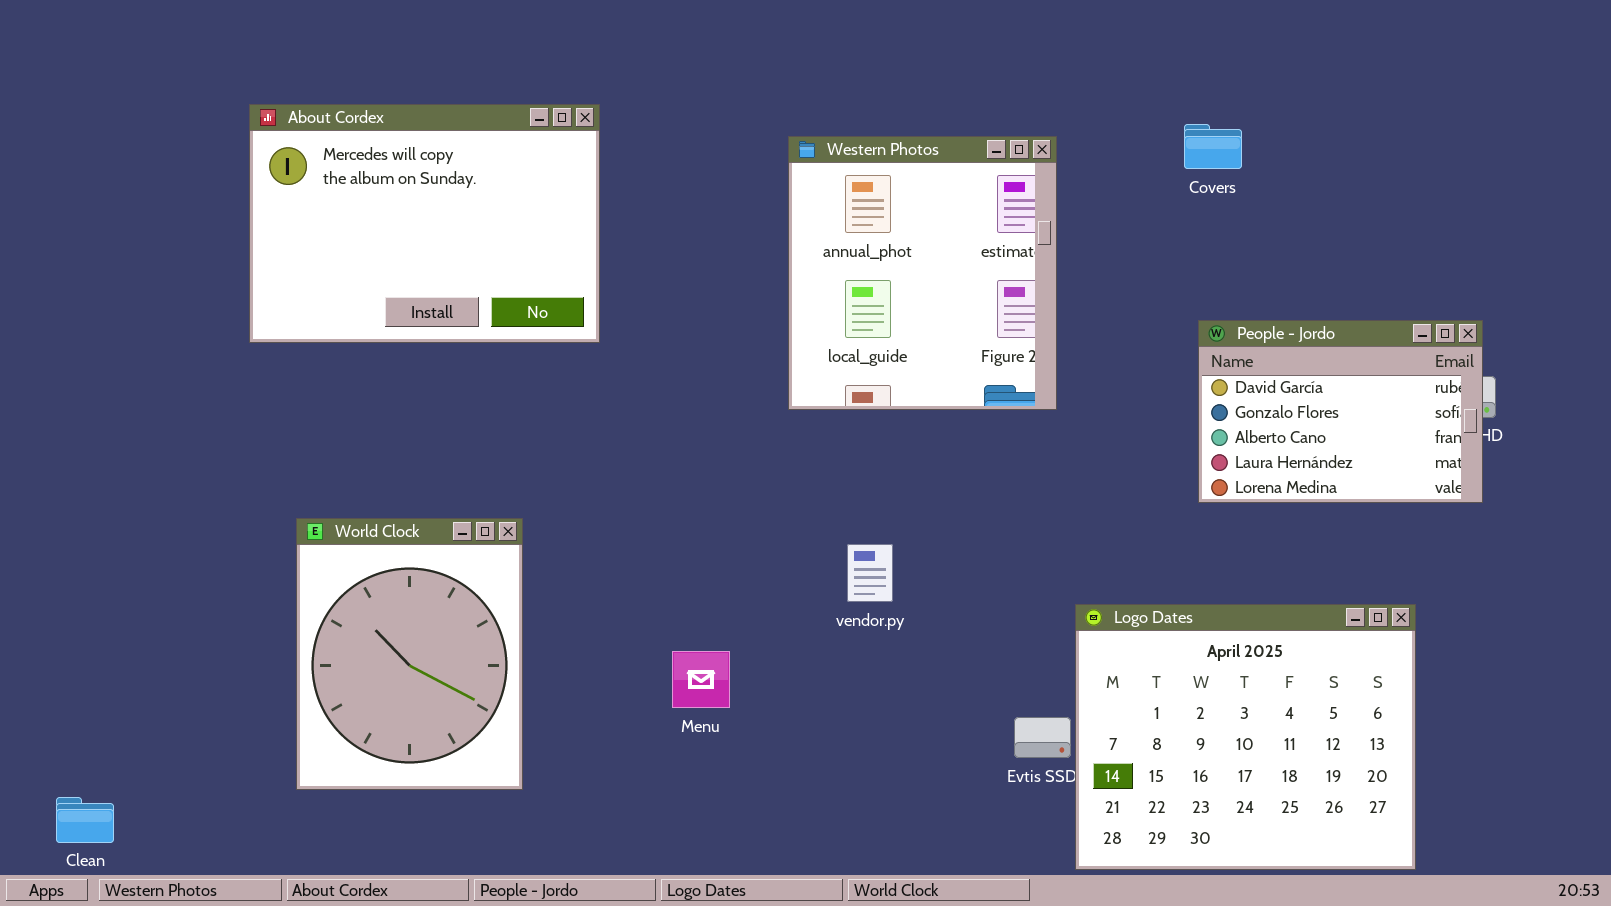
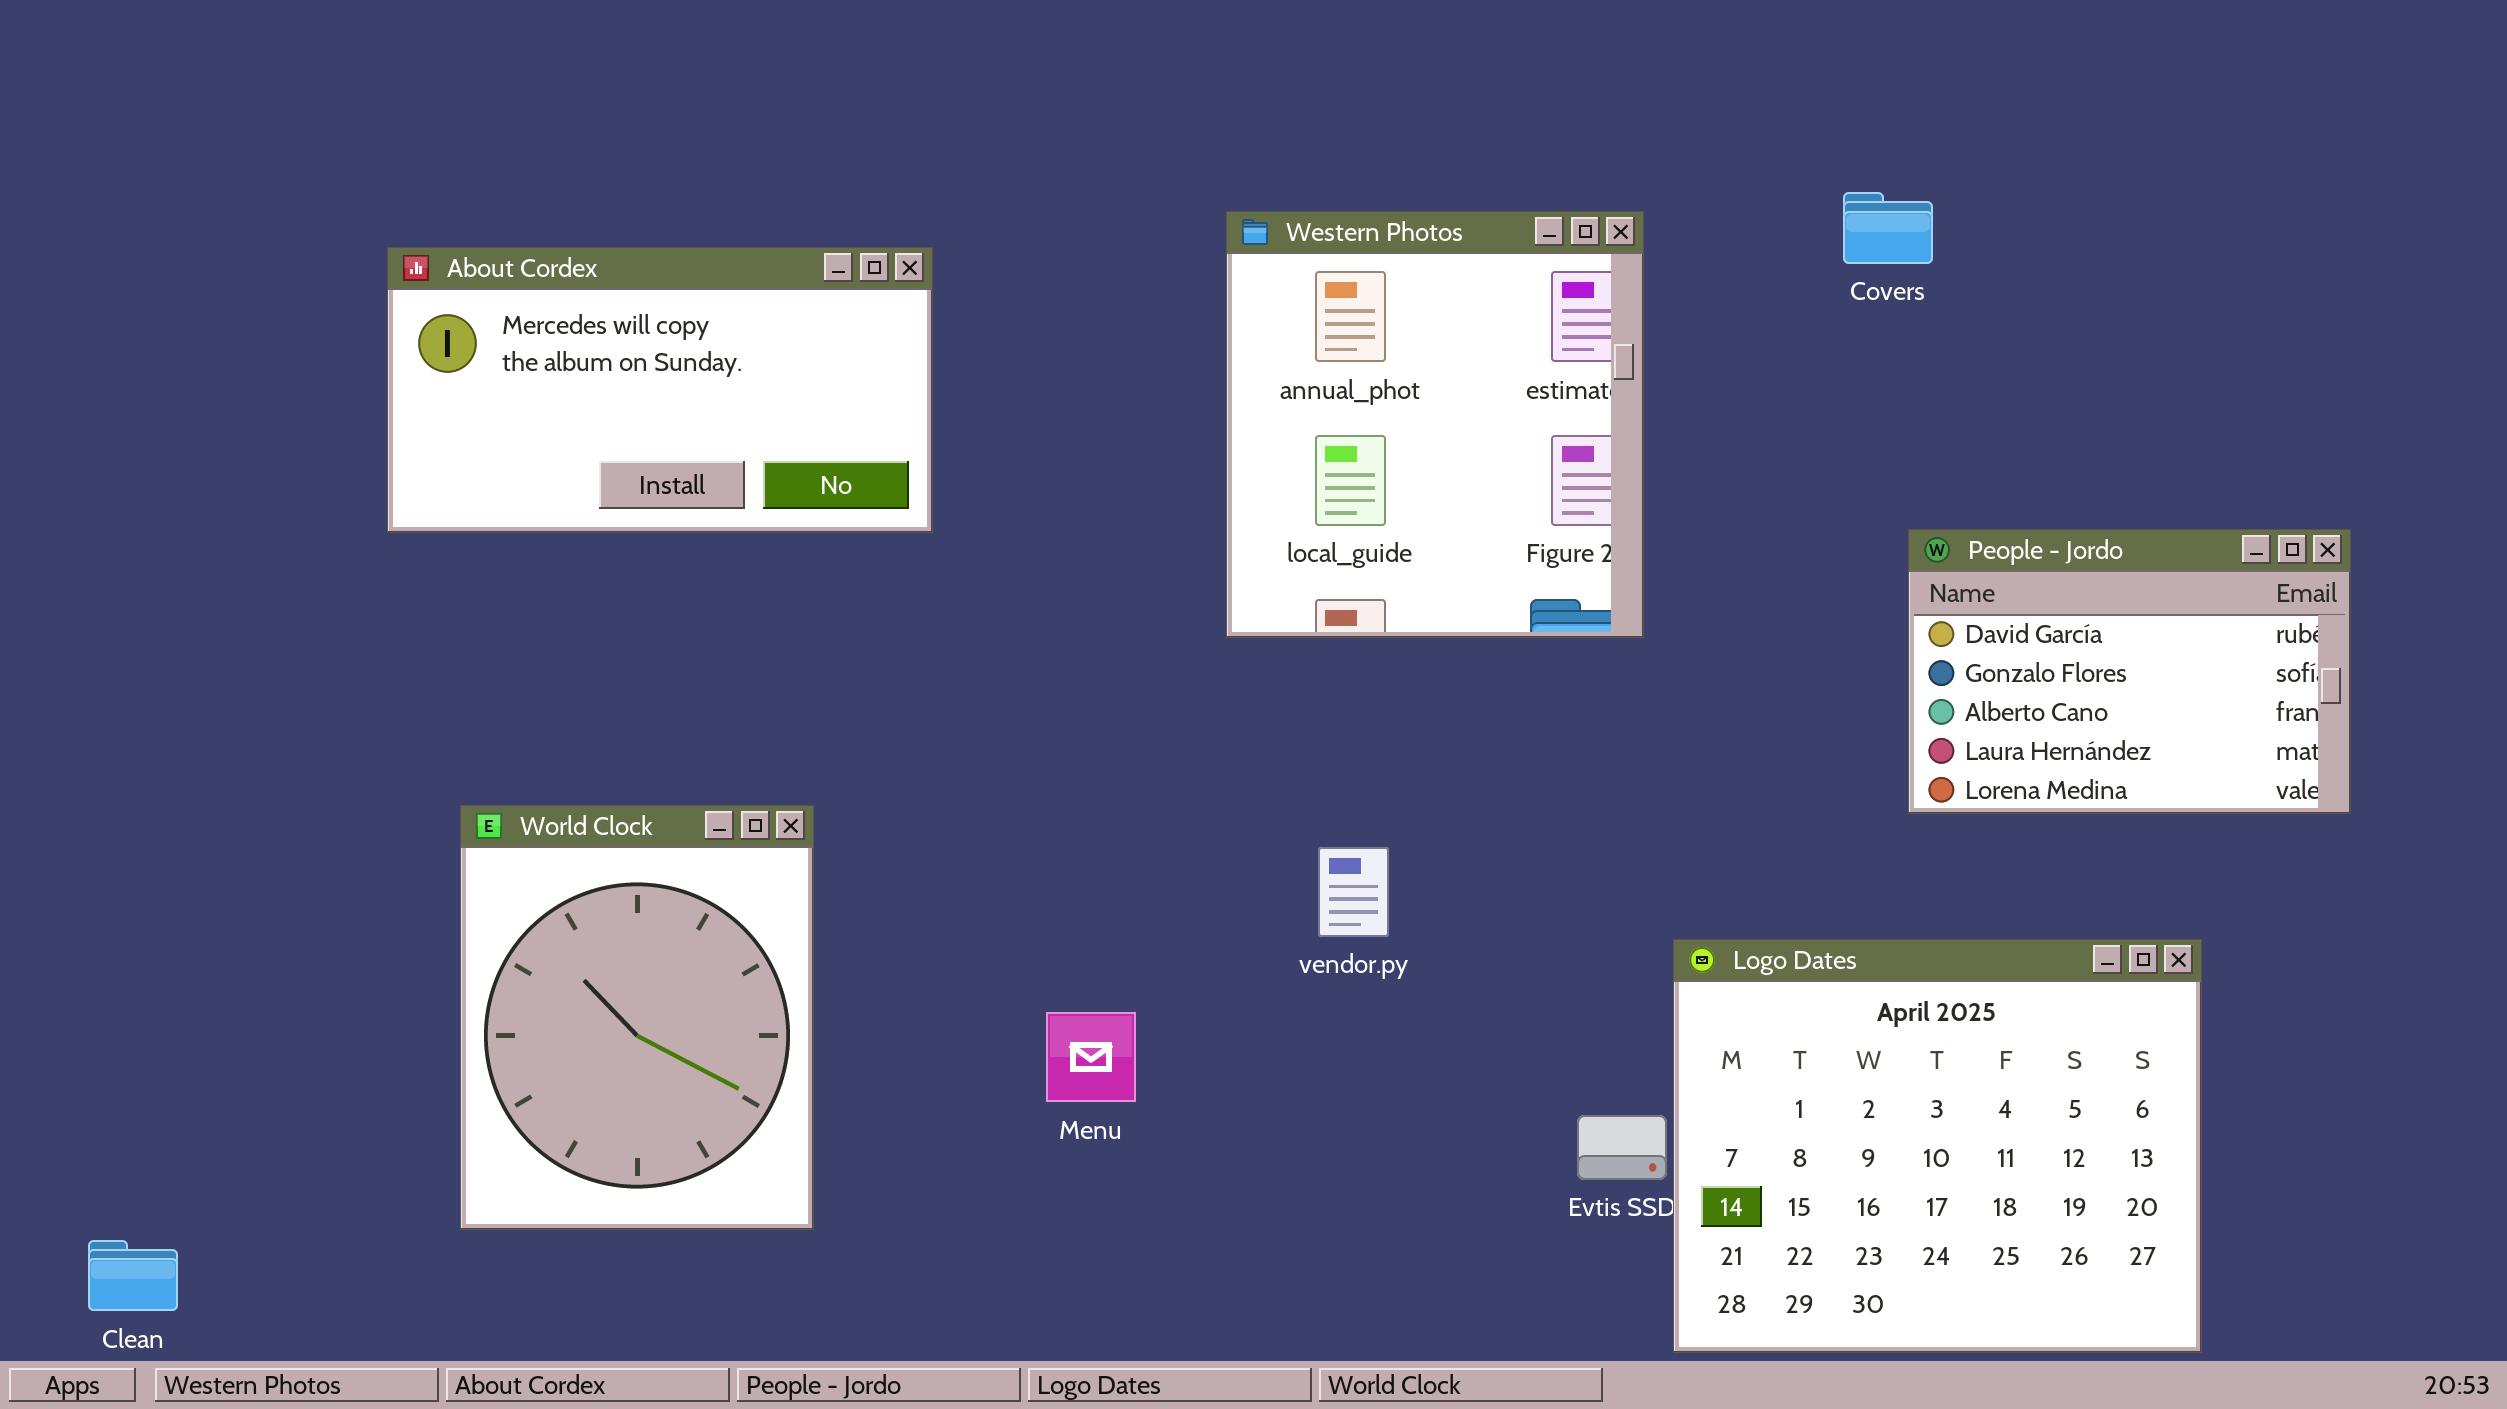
About Cordex: [249,104,600,343] -> [387,247,933,533], resized
People - Jordo: [1198,320,1483,503] -> [1908,529,2351,814], moved

